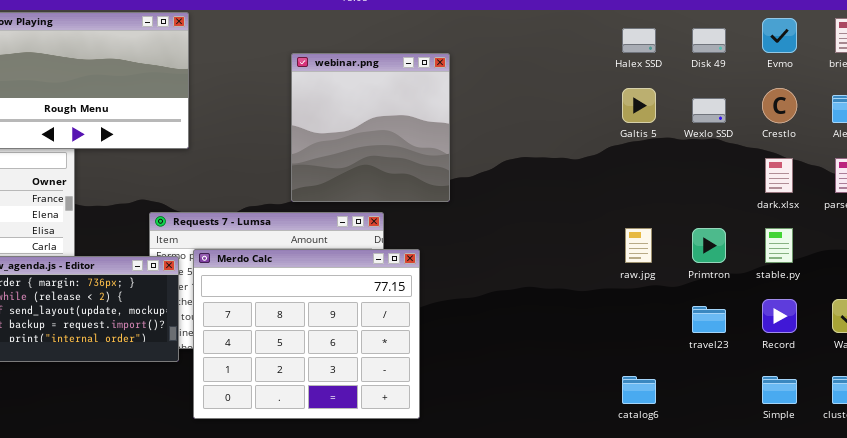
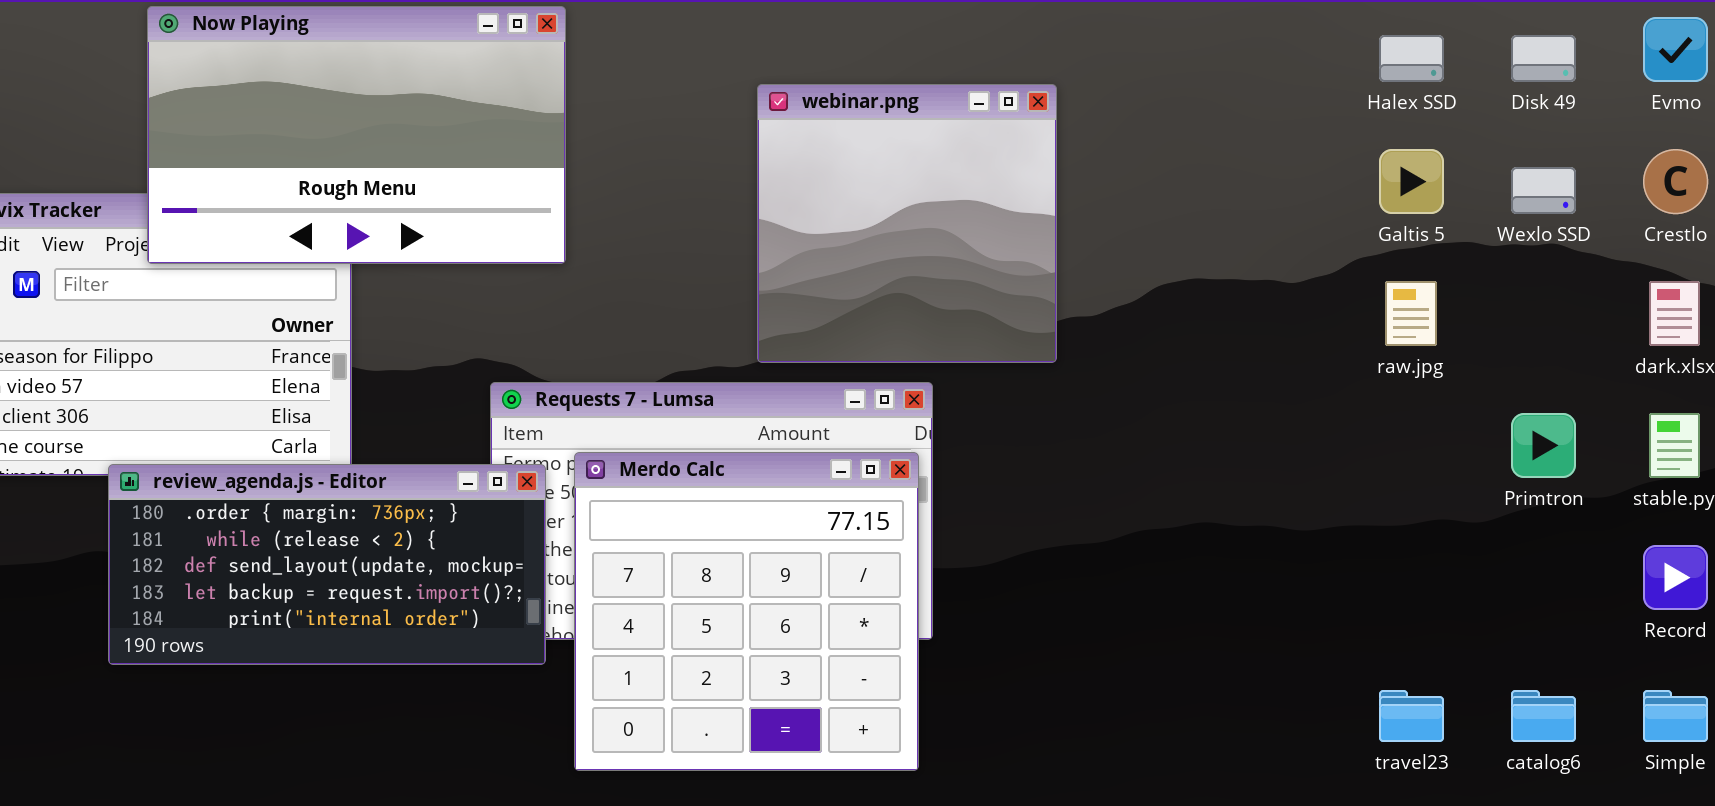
raw.jpg: [625,228,652,263] -> [1385,281,1437,346], moved
Merdo Calc: [193,249,420,419] -> [574,452,919,771], resized
travel23: [692,306,726,333] -> [1379,690,1444,742], moved
catalog6: [622,376,656,404] -> [1511,690,1576,742], moved

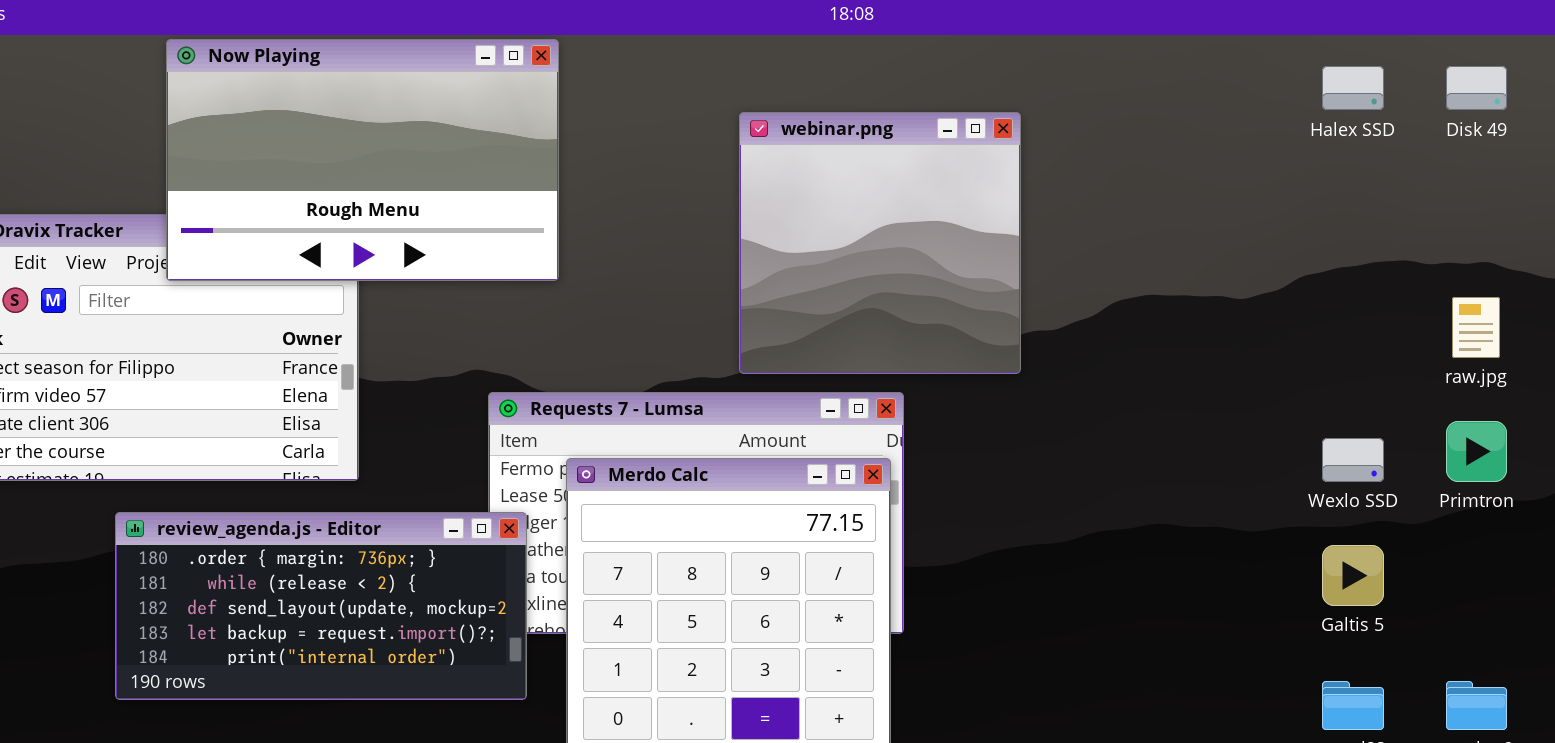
Galtis 5: [1379,149,1444,214] -> [1322,545,1384,606], moved
Wexlo SSD: [1511,167,1576,214] -> [1322,438,1384,482], moved
raw.jpg: [1385,281,1437,346] -> [1452,297,1500,358], moved
review_agenda.js - Editor: [108,464,546,665] -> [115,512,527,700], moved

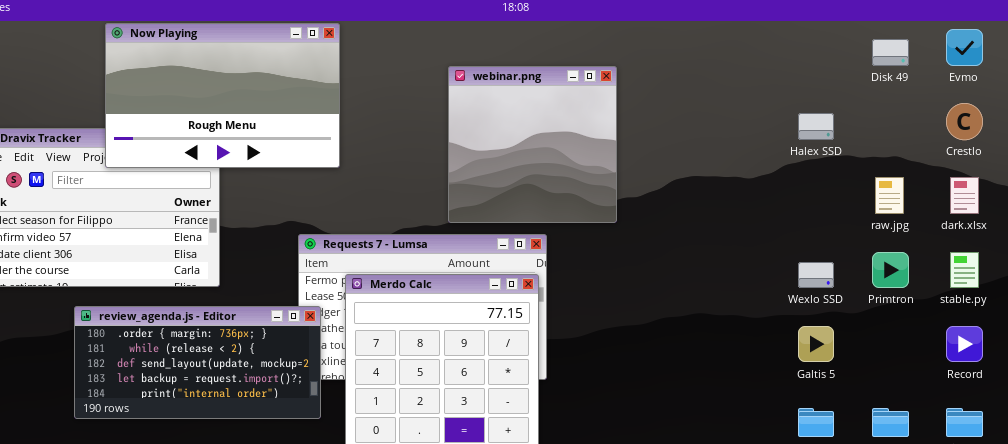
Halex SSD: [1322,66,1384,110] -> [798,113,834,140], moved

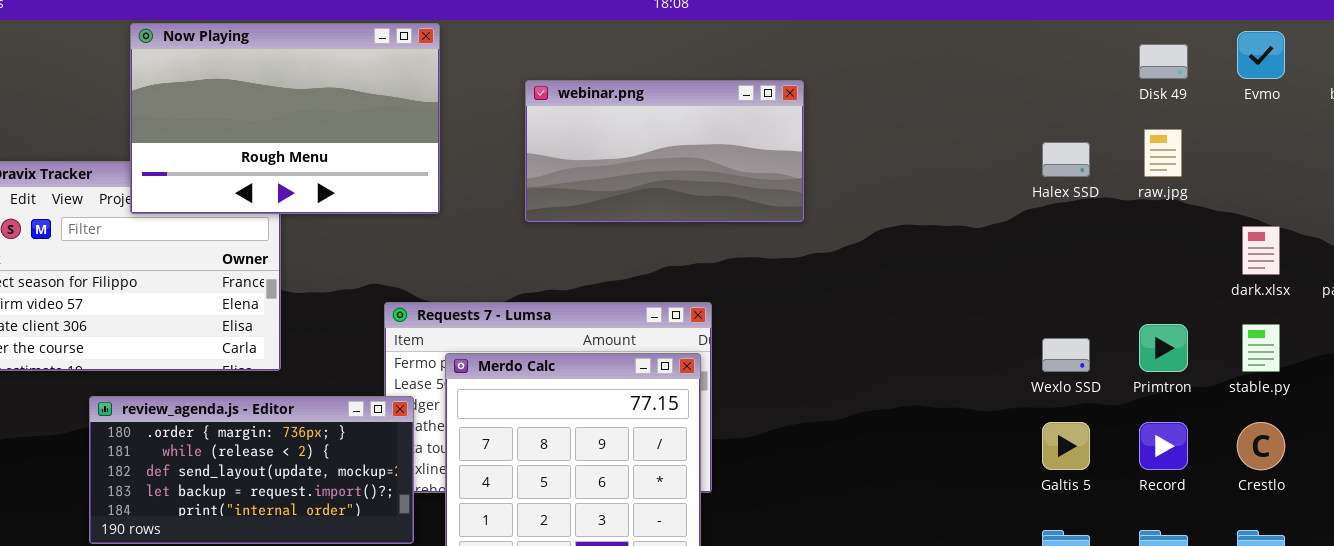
webinar.png: [448,66,617,223] -> [525,80,804,222], resized
Crestlo: [946,103,983,140] -> [1237,422,1285,470], moved
raw.jpg: [875,177,904,214] -> [1144,129,1182,177], moved
Record: [946,326,983,362] -> [1139,422,1188,470], moved

